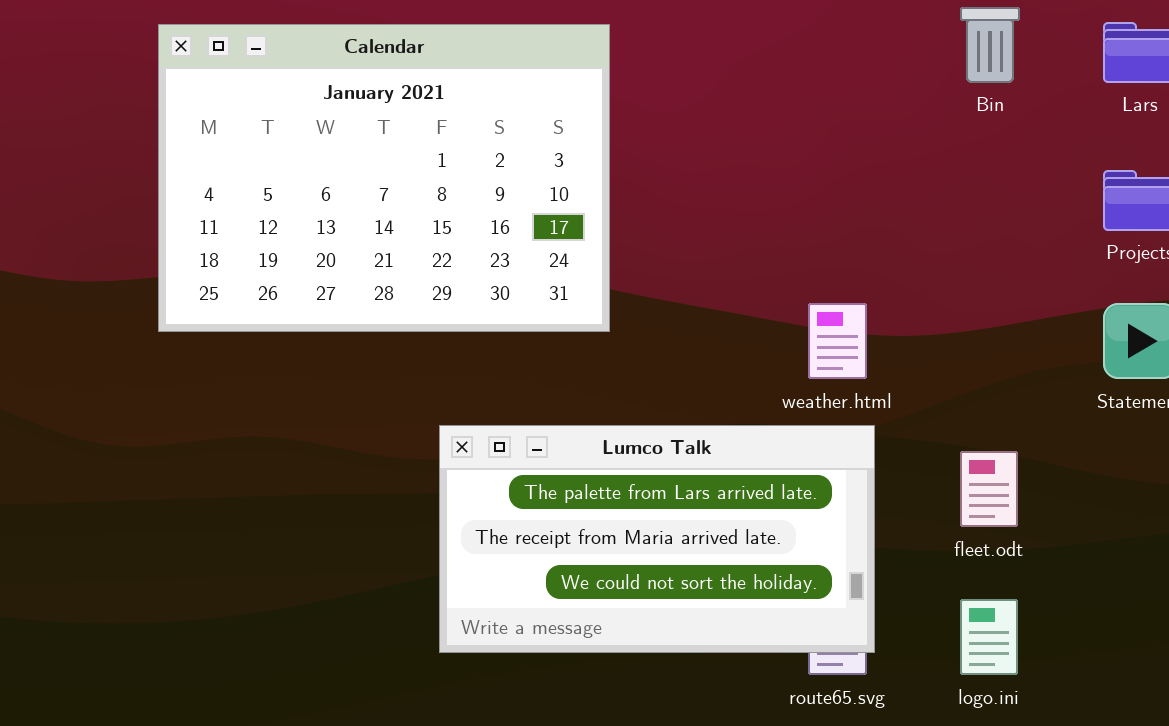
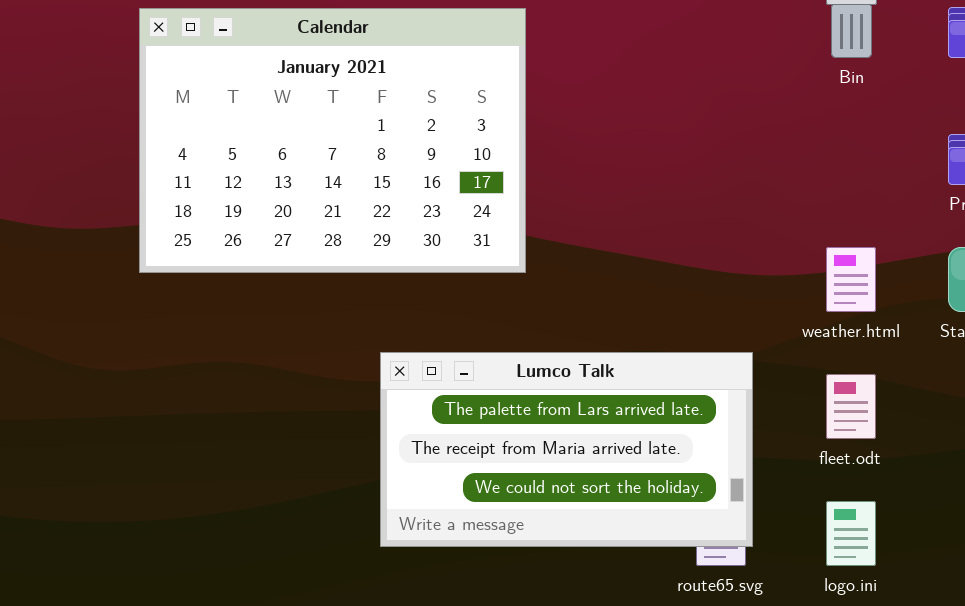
weather.html: [808,303,867,379] -> [826,247,876,312], moved

